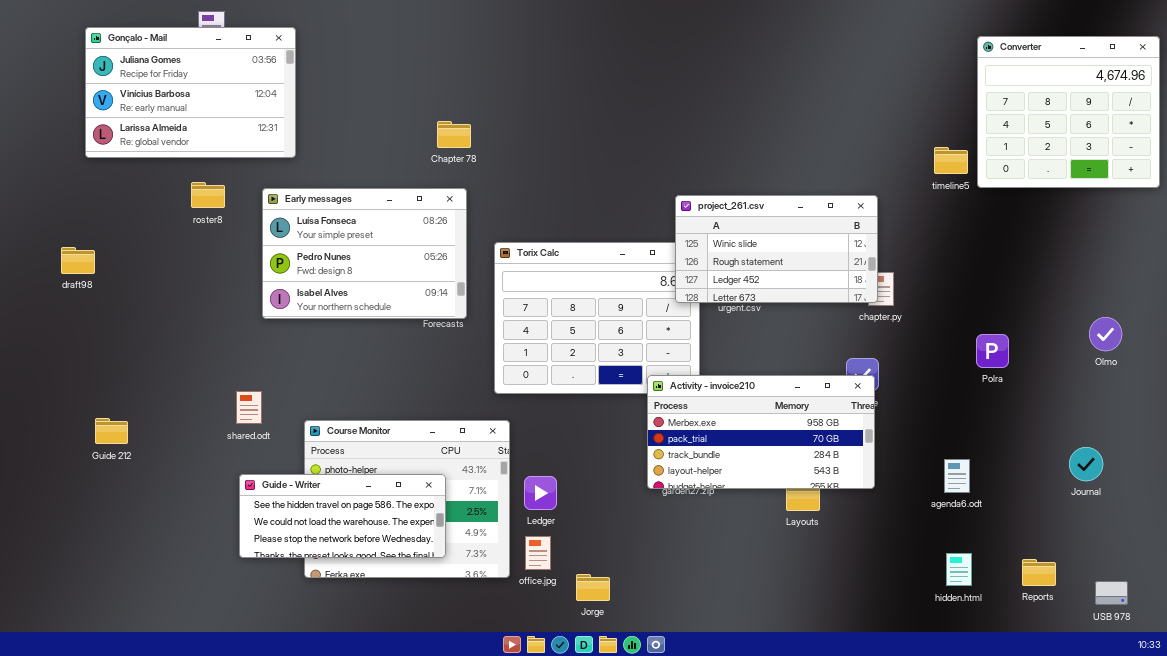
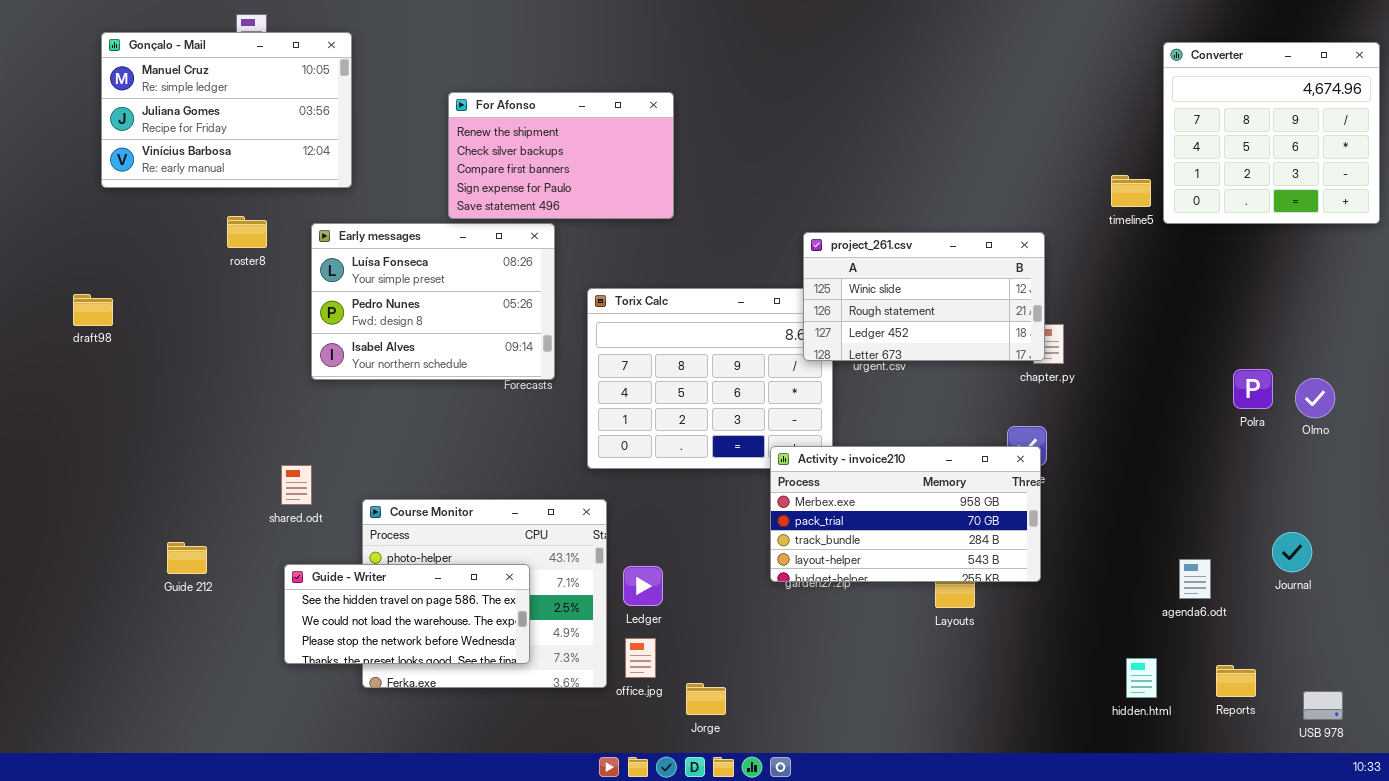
Gonçalo - Mail: [85,27,296,158] -> [101,32,352,188], scrolled up 1 row
For Afonso: none -> [448,92,674,219], opened
Polra: [976,334,1009,368] -> [1233,369,1273,409], moved
Guide 212: [95,418,128,444] -> [167,542,207,574], moved
agenda6.odt: [944,459,970,493] -> [1179,559,1211,599], moved

